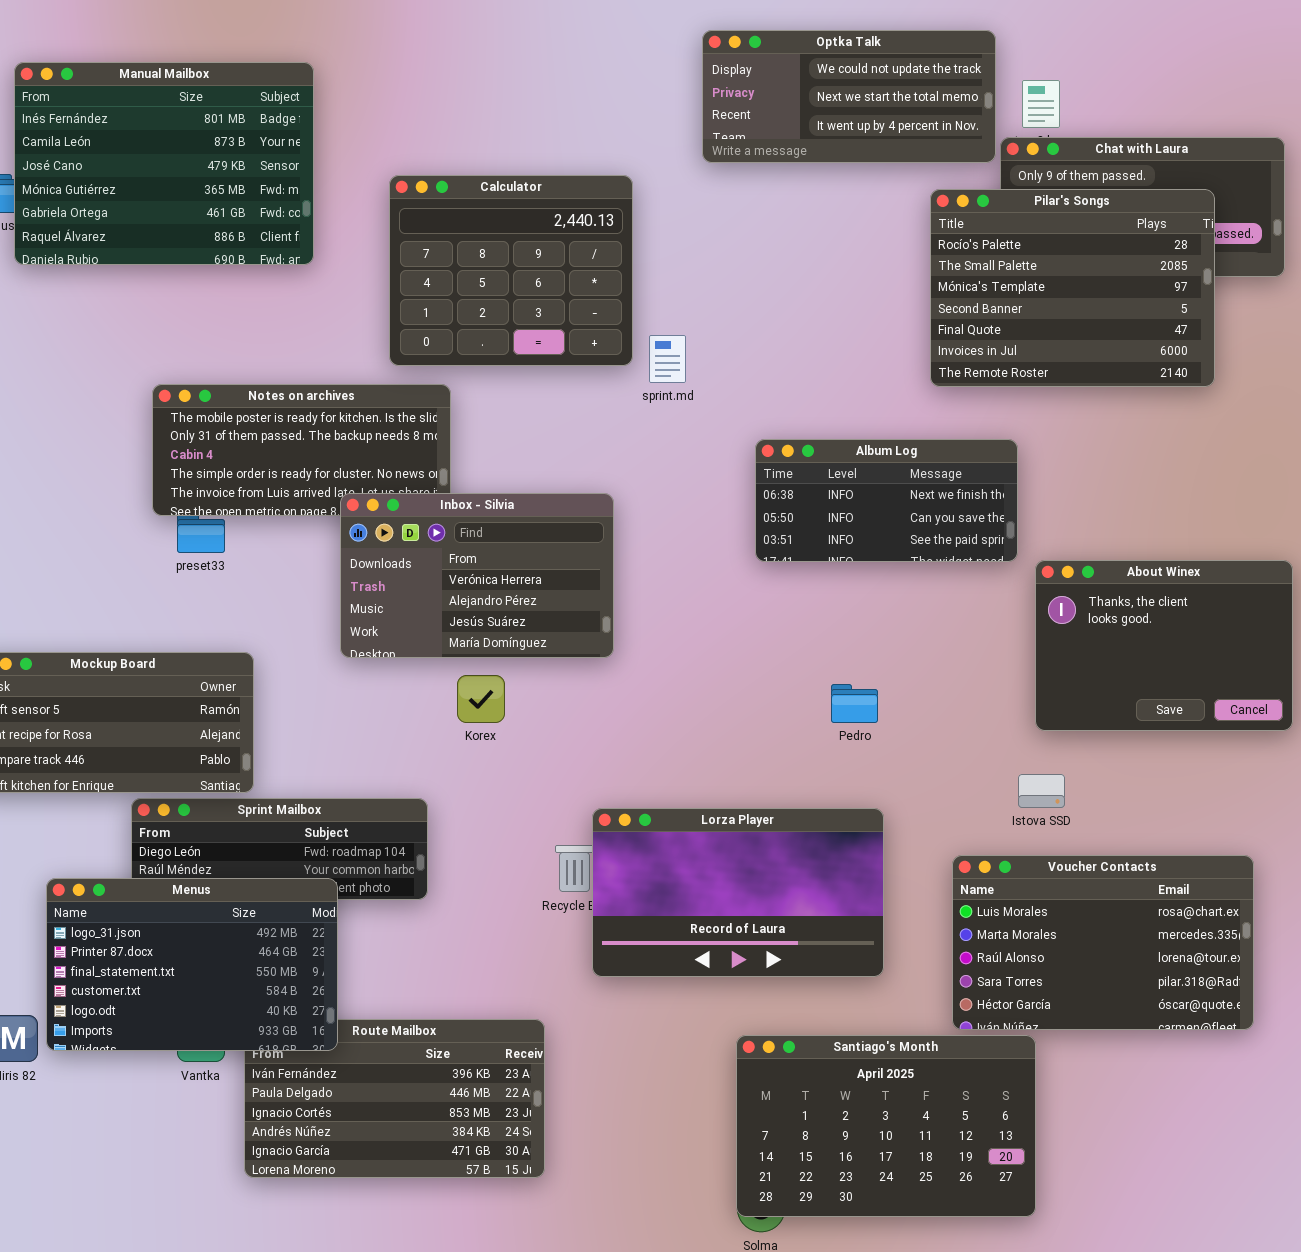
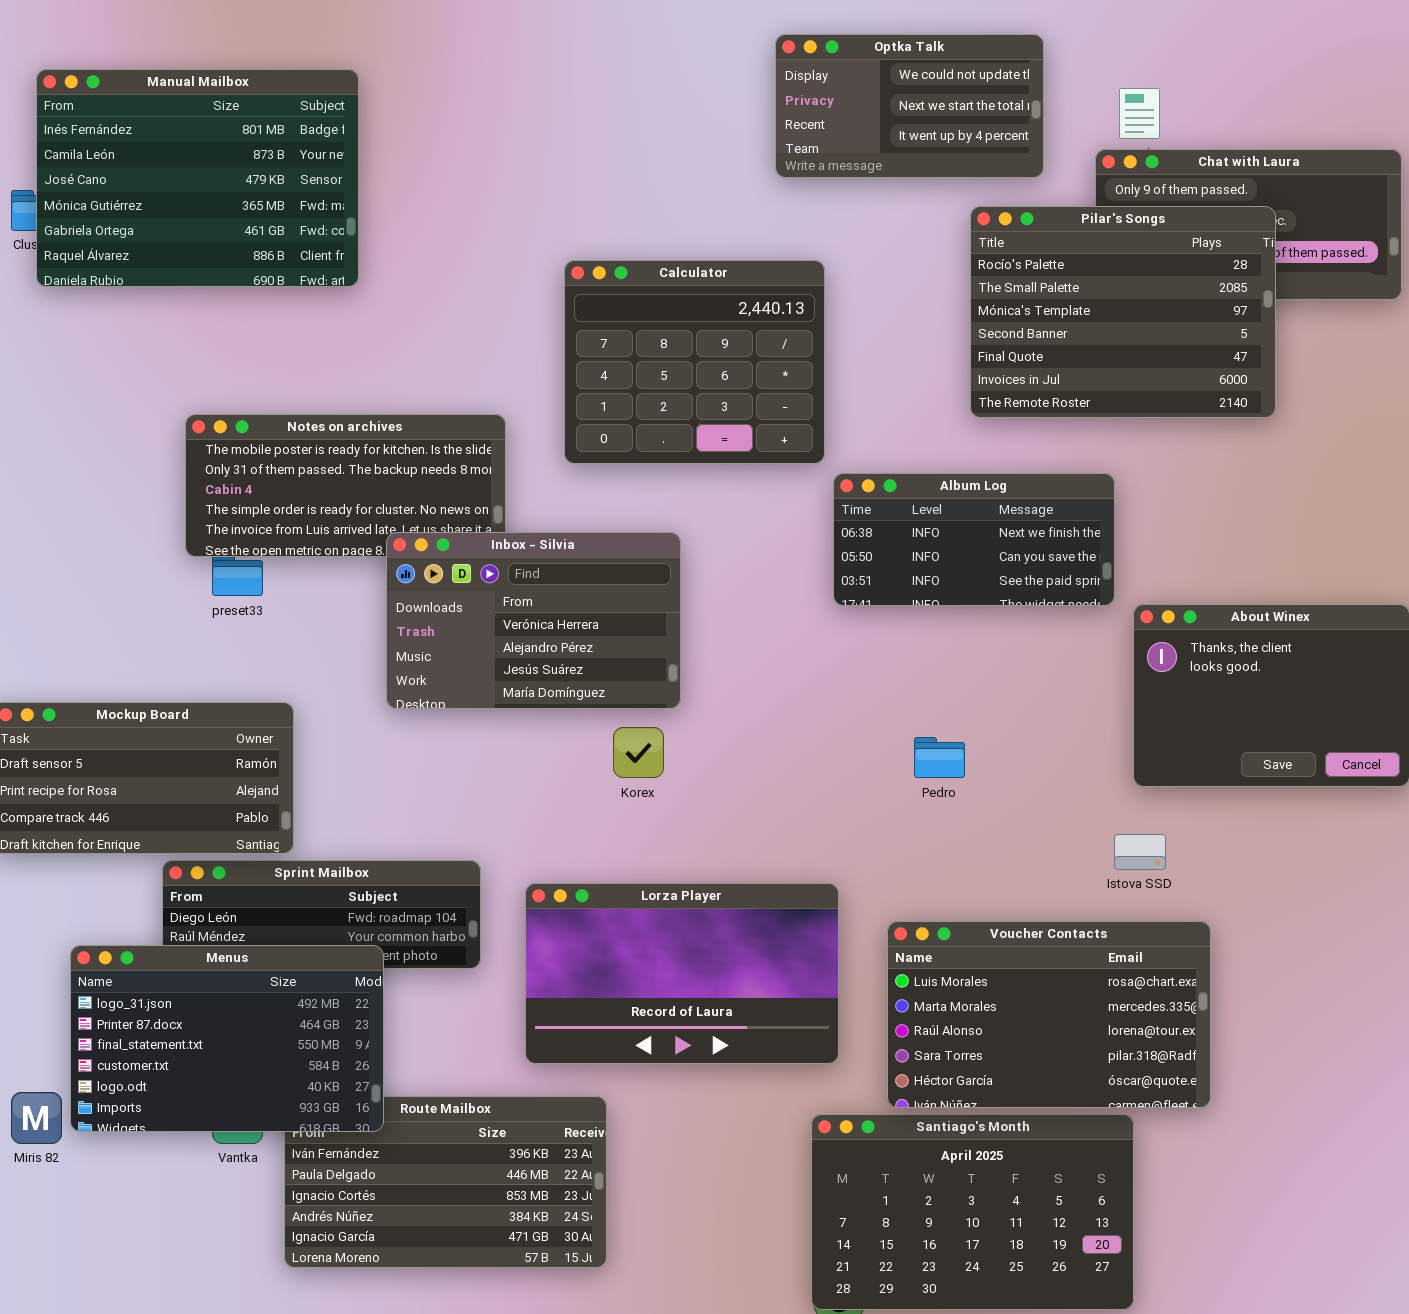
Optka Talk: [702,30,996,163] -> [775,34,1044,178], resized
Calculator: [389,175,633,366] -> [564,260,825,464], moved
Pilar's Songs: [930,189,1215,387] -> [970,206,1276,418], moved
Korex: [457,675,505,723] -> [613,727,664,778], moved
Lorza Player: [592,808,884,977] -> [525,883,839,1064], moved
Voucher Contacts: [952,855,1254,1030] -> [887,921,1211,1108], moved

